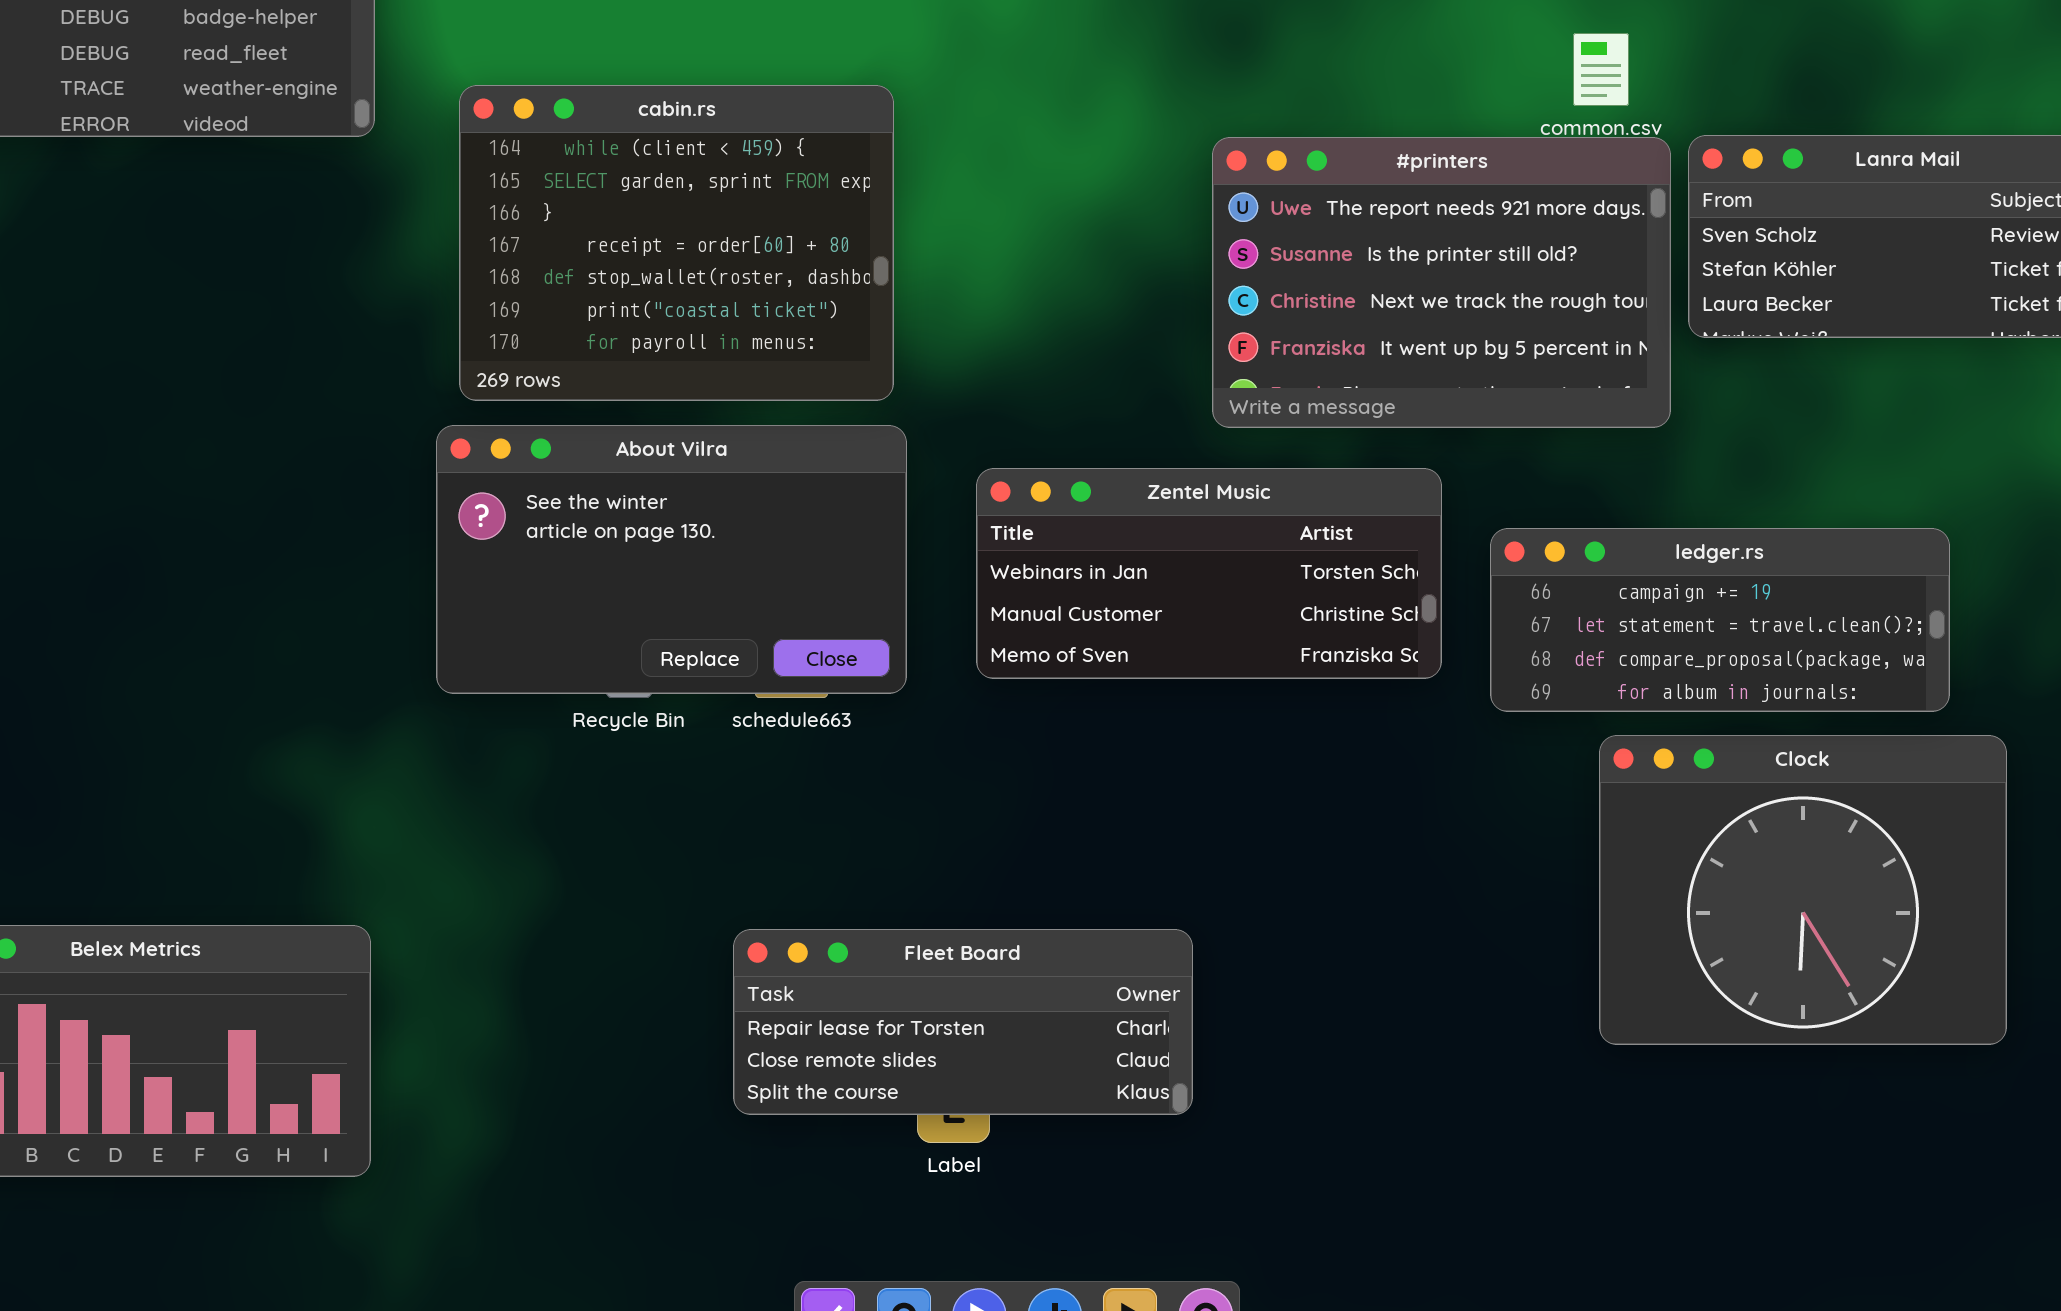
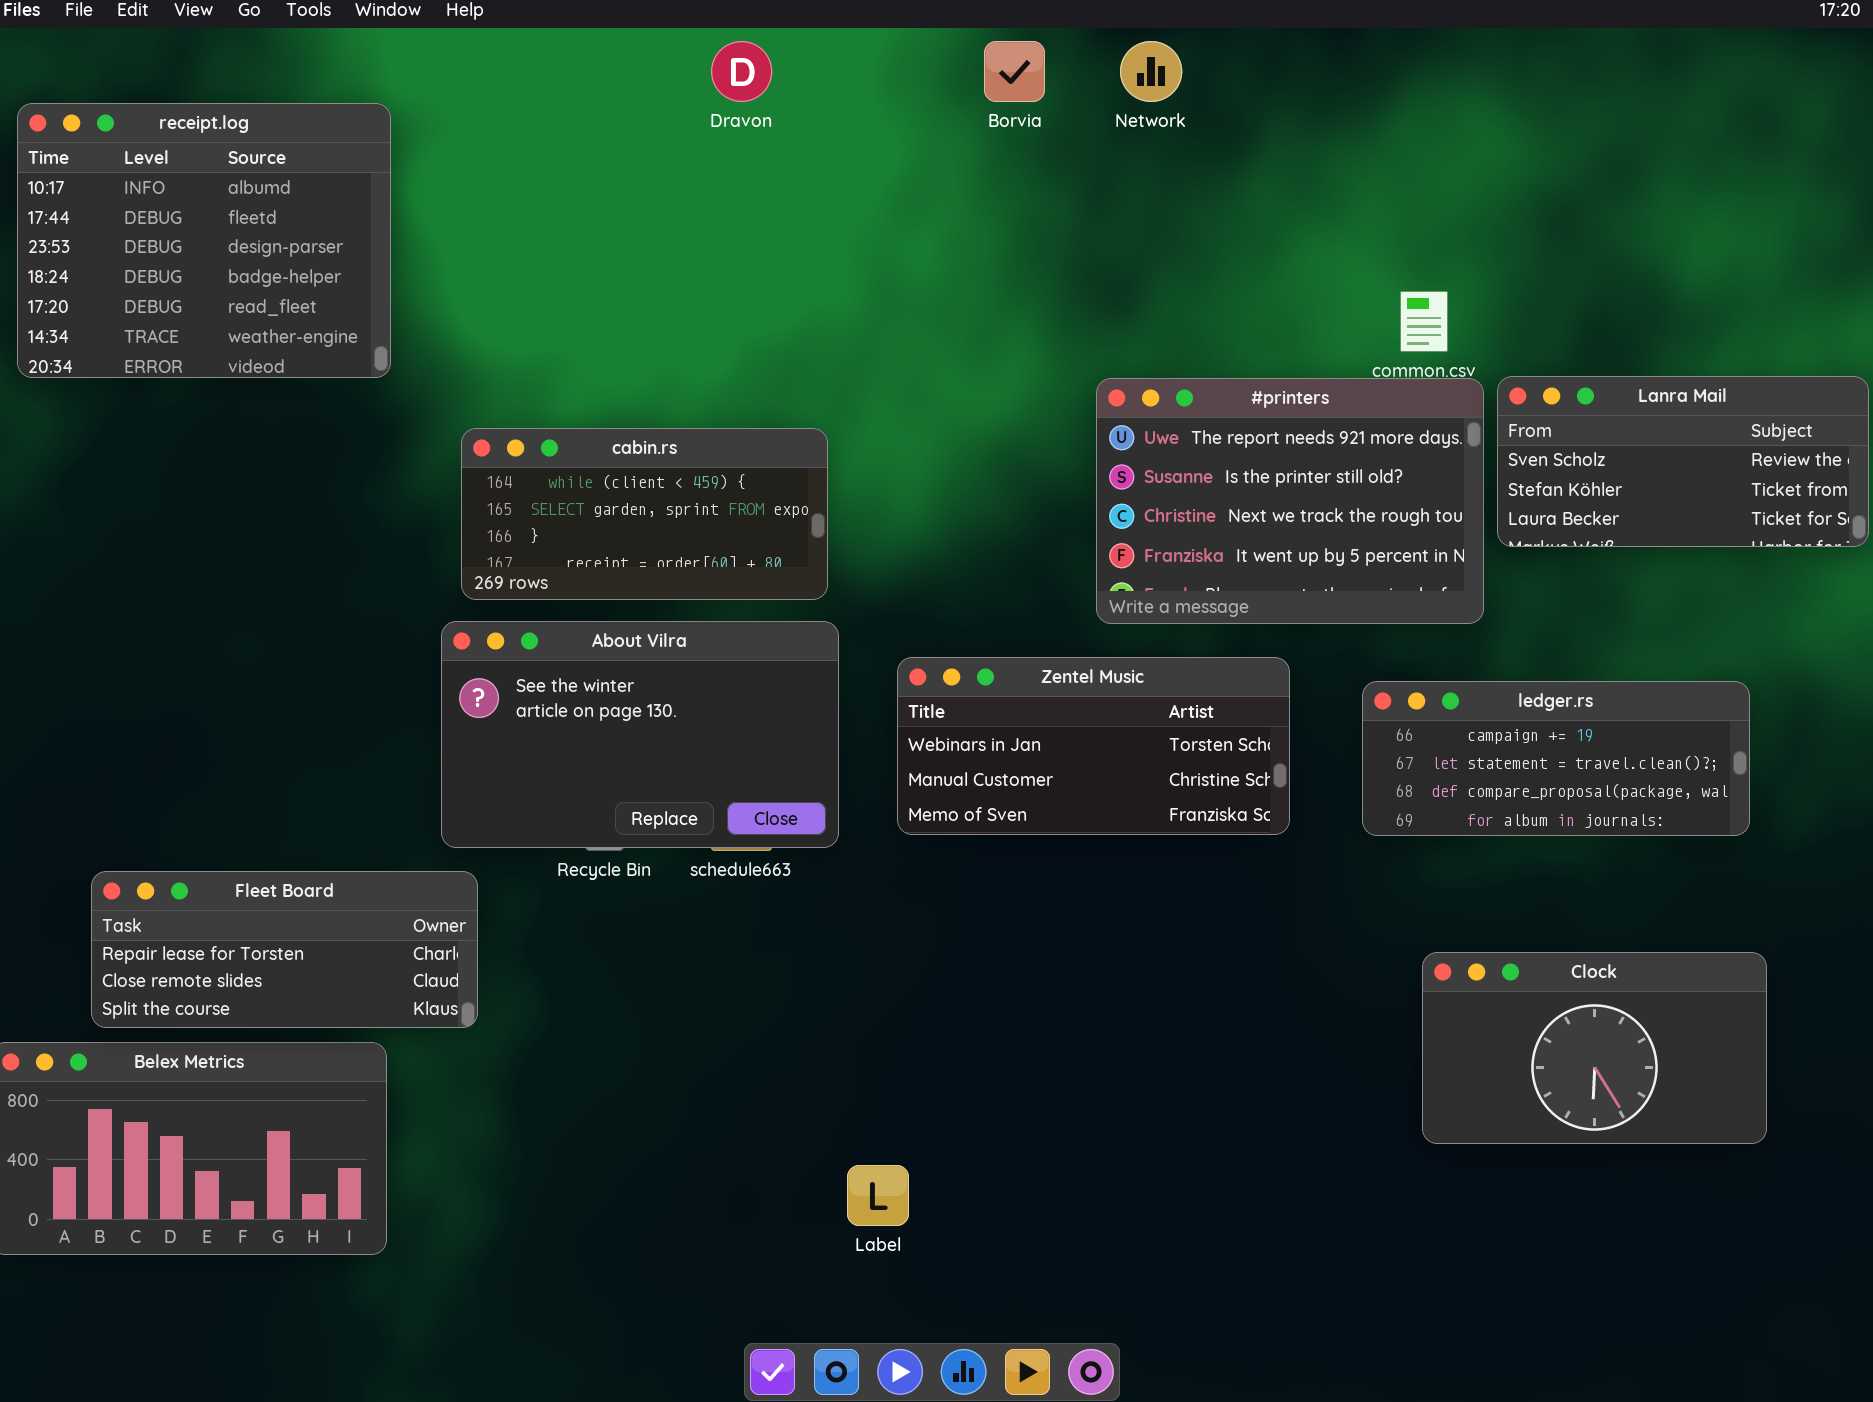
cabin.rs: [459,85,894,401] -> [461,428,828,600], resized
ledger.rs: [1490,528,1950,712] -> [1362,681,1750,836], moved
Clock: [1599,735,2007,1045] -> [1422,952,1767,1144], resized
Fleet Board: [733,929,1193,1115] -> [91,871,478,1028], moved

